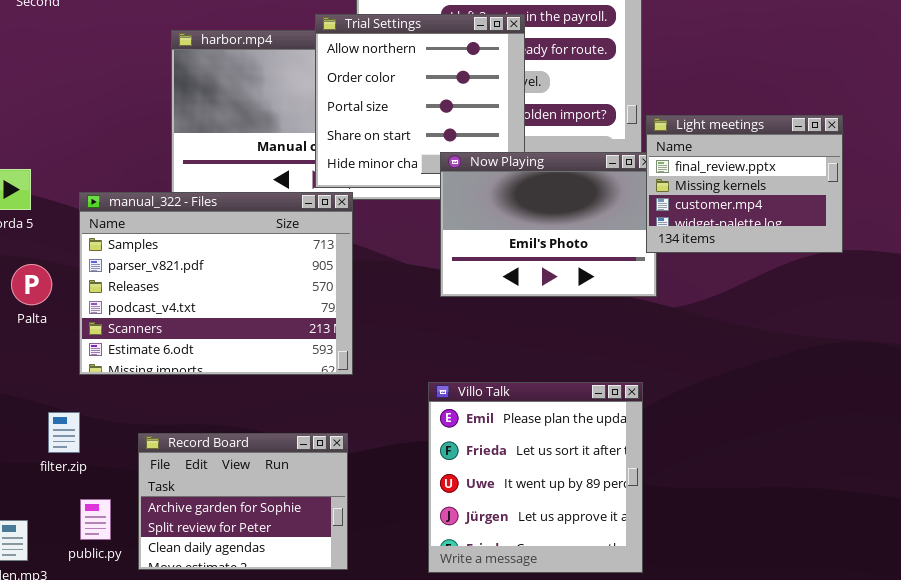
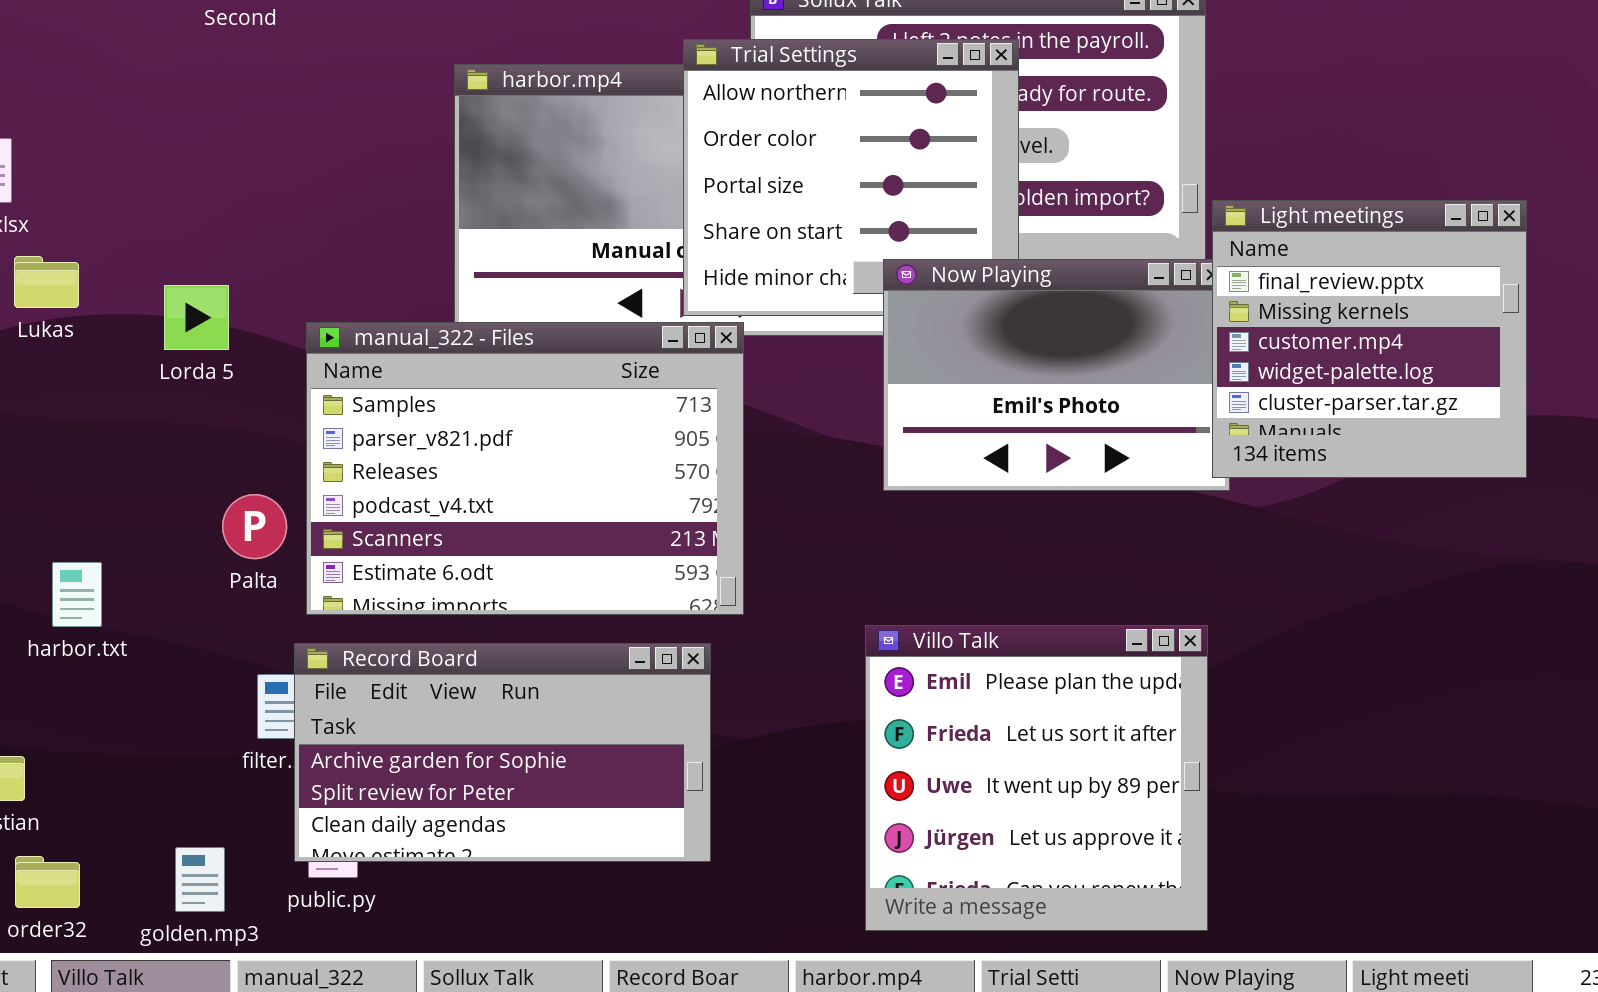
Light meetings: [646,115,843,253] -> [1212,200,1527,478], resized
Palta: [11,264,52,305] -> [222,494,287,559], moved
Record Board: [138,433,348,570] -> [294,643,711,862], moved, resized

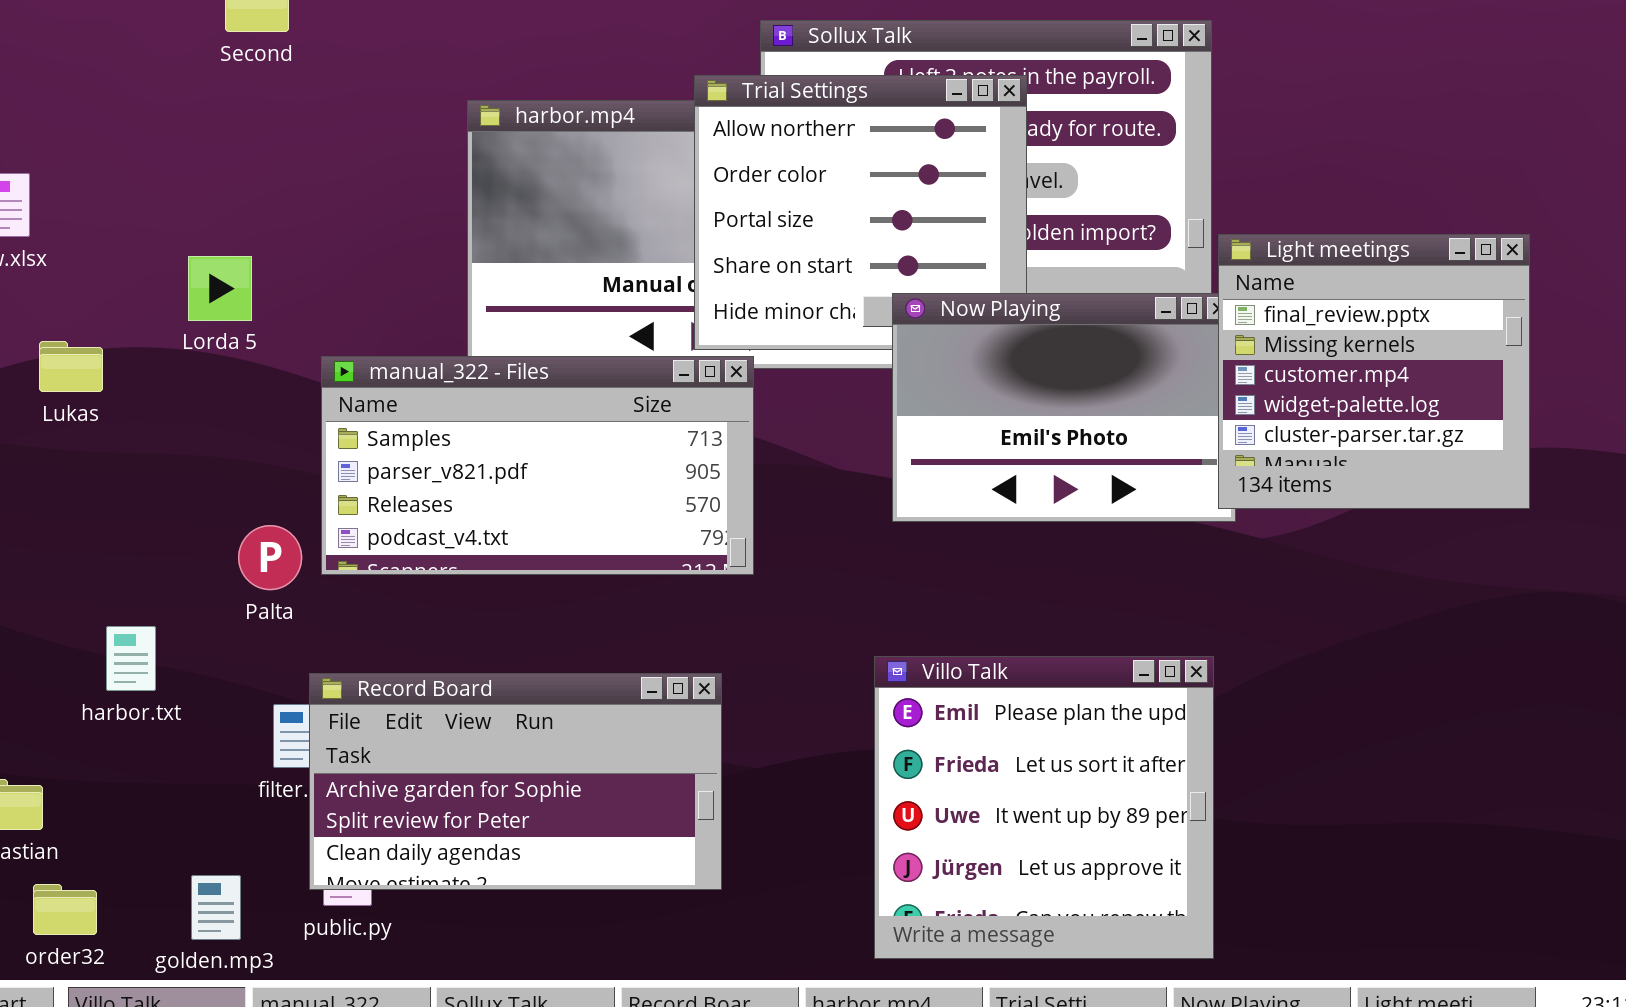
Lukas: [14,256,79,308] -> [39,341,103,392], moved
Lorda 5: [164,285,229,350] -> [188,256,252,321], moved
manual_322 - Files: [306,322,744,615] -> [321,356,754,575], resized
harbor.txt: [52,562,102,627] -> [106,626,156,691], moved

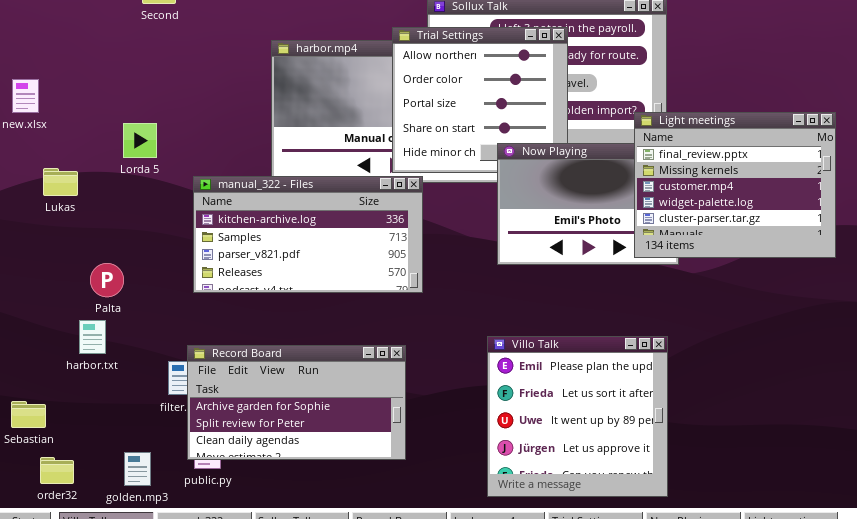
Light meetings: [1218,234,1530,509] -> [634,112,836,258], resized
manual_322 - Files: [321,356,754,575] -> [193,176,423,293], scrolled up 1 row
Palta: [238,525,302,590] -> [90,263,124,297], moved

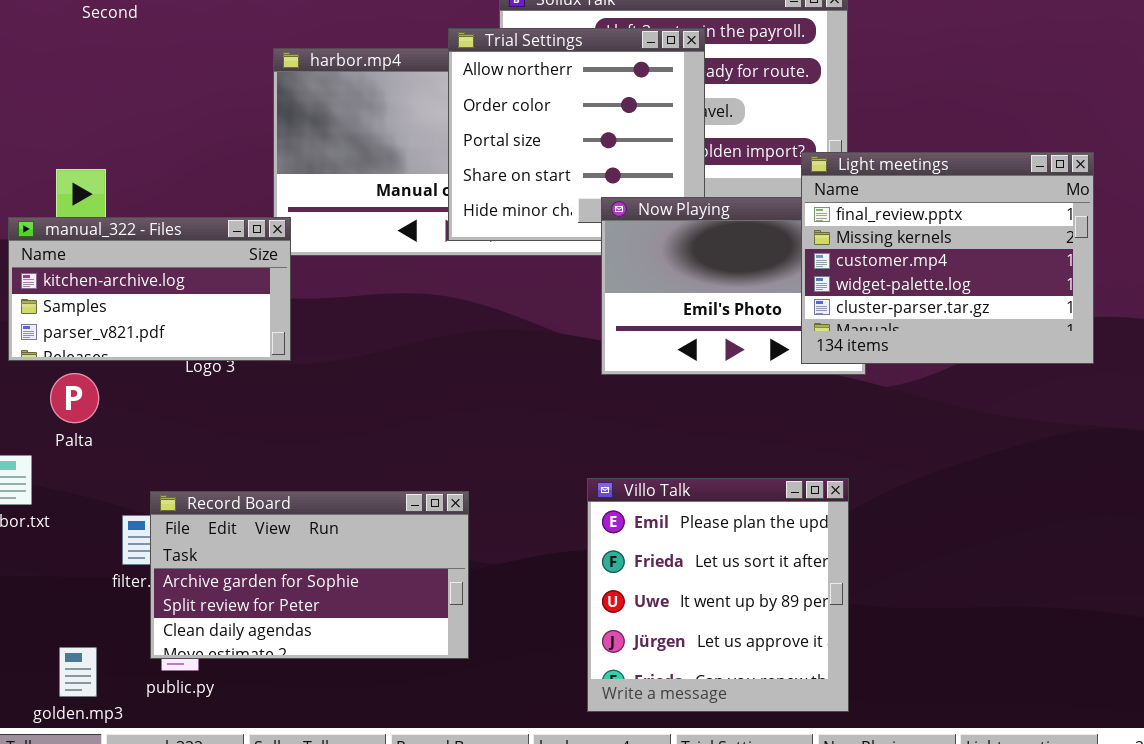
manual_322 - Files: [193,176,423,293] -> [8,217,291,361], moved, resized
Palta: [90,263,124,297] -> [50,373,99,423], moved

